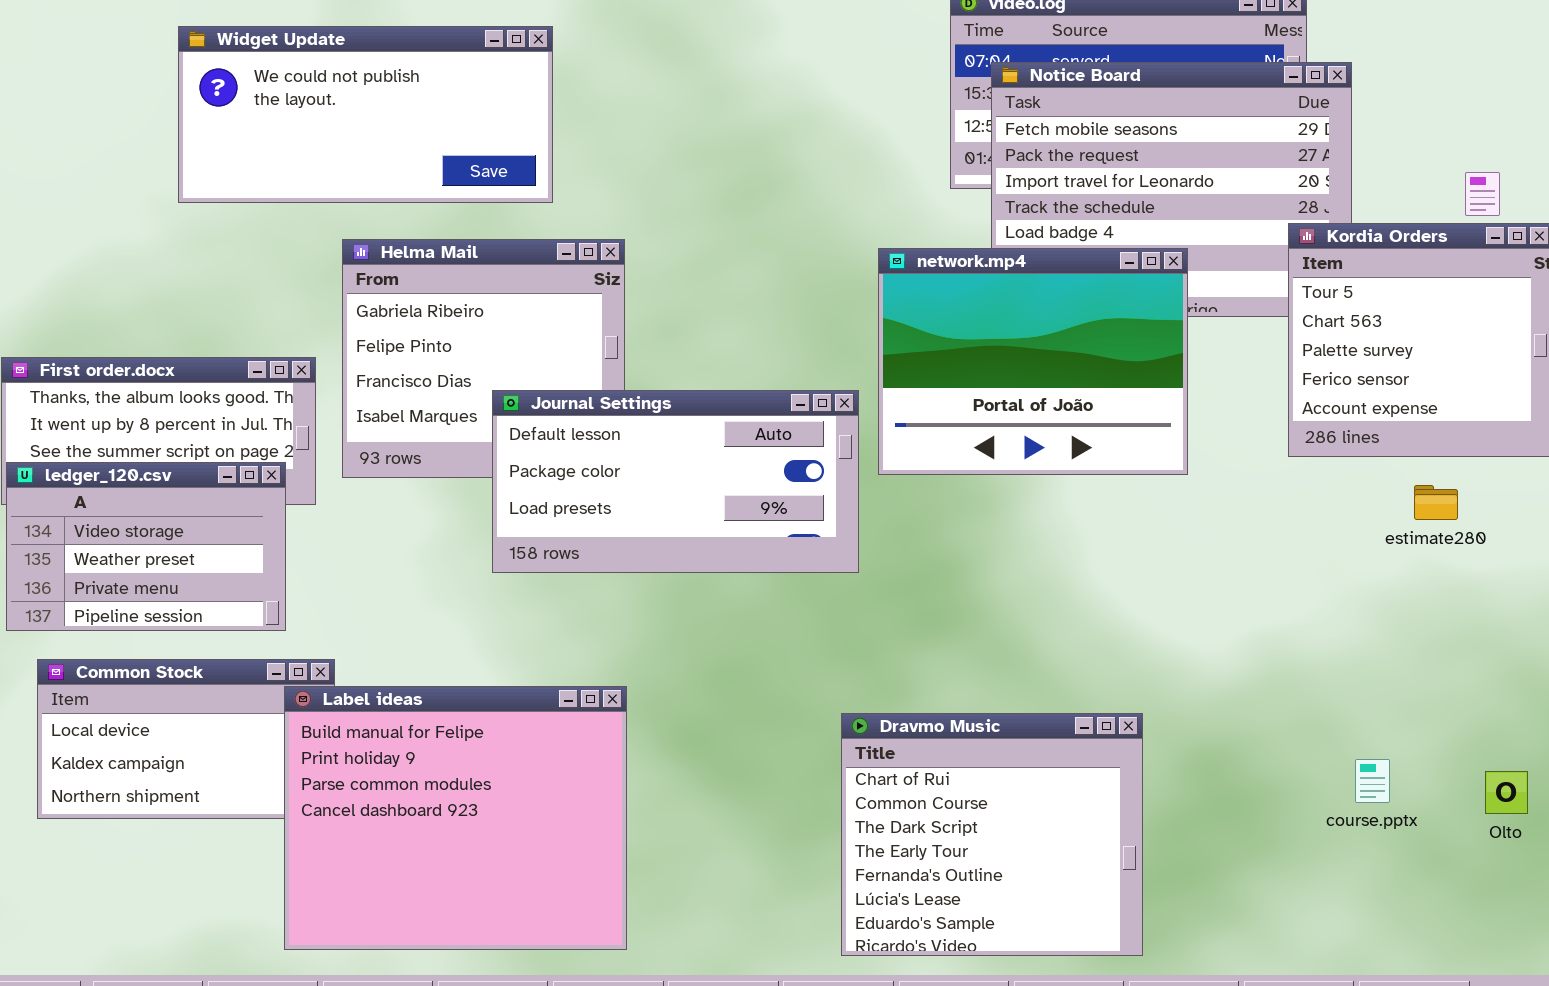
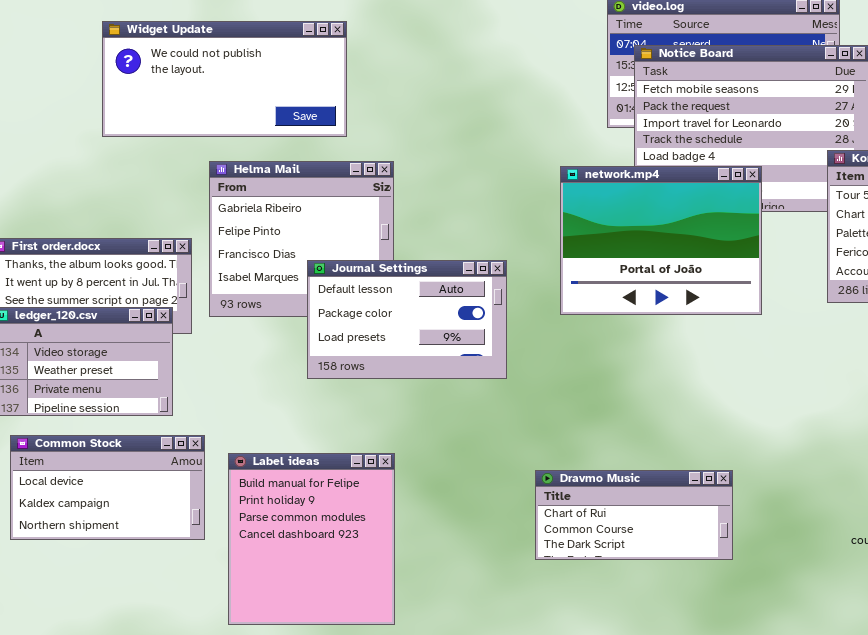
Journal Settings: [492,390,859,573] -> [307,260,507,379], resized
Label ideas: [284,686,627,950] -> [228,453,395,625], resized
Dravmo Music: [841,713,1143,956] -> [535,470,733,560], resized

